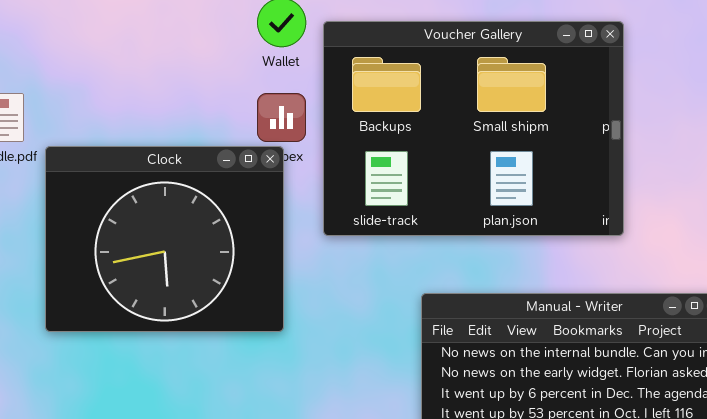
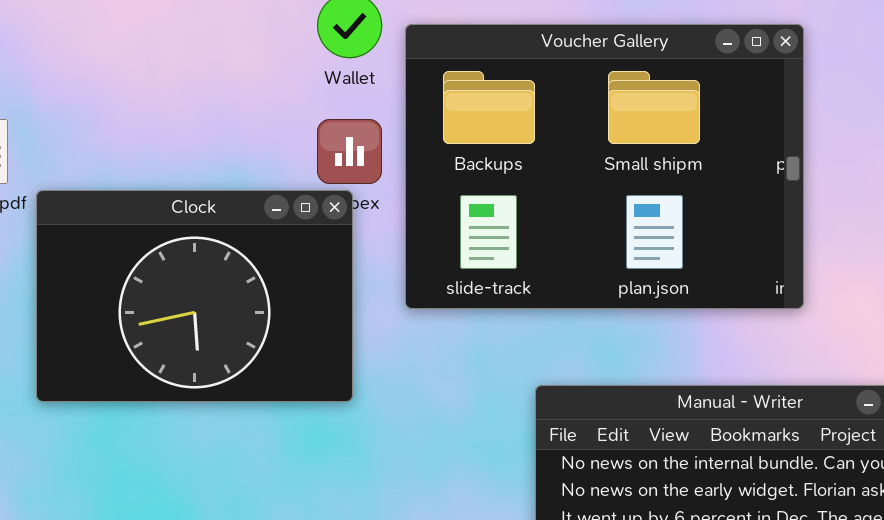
Clock: [45,146,284,332] -> [36,190,353,402], resized

